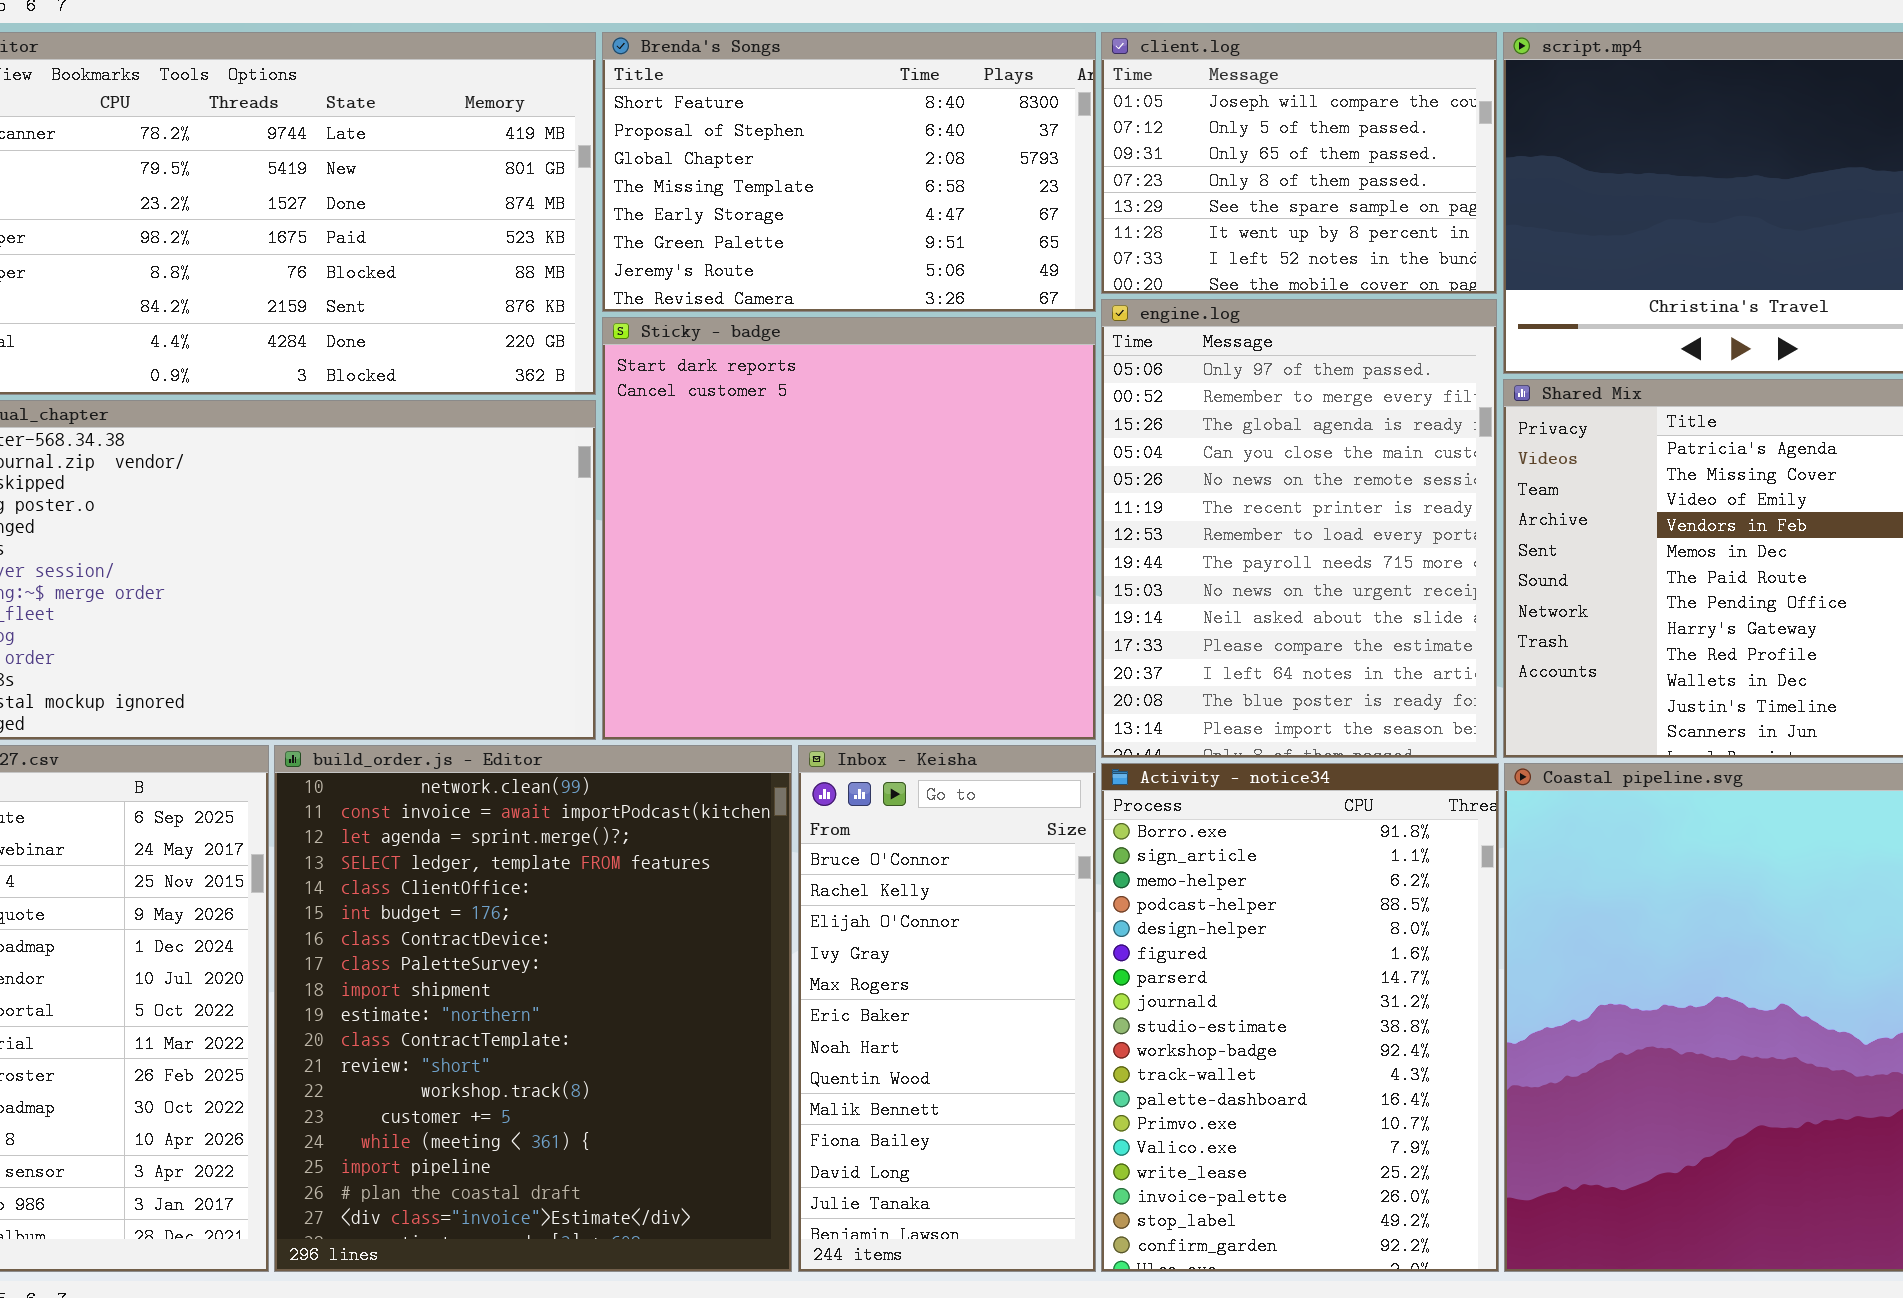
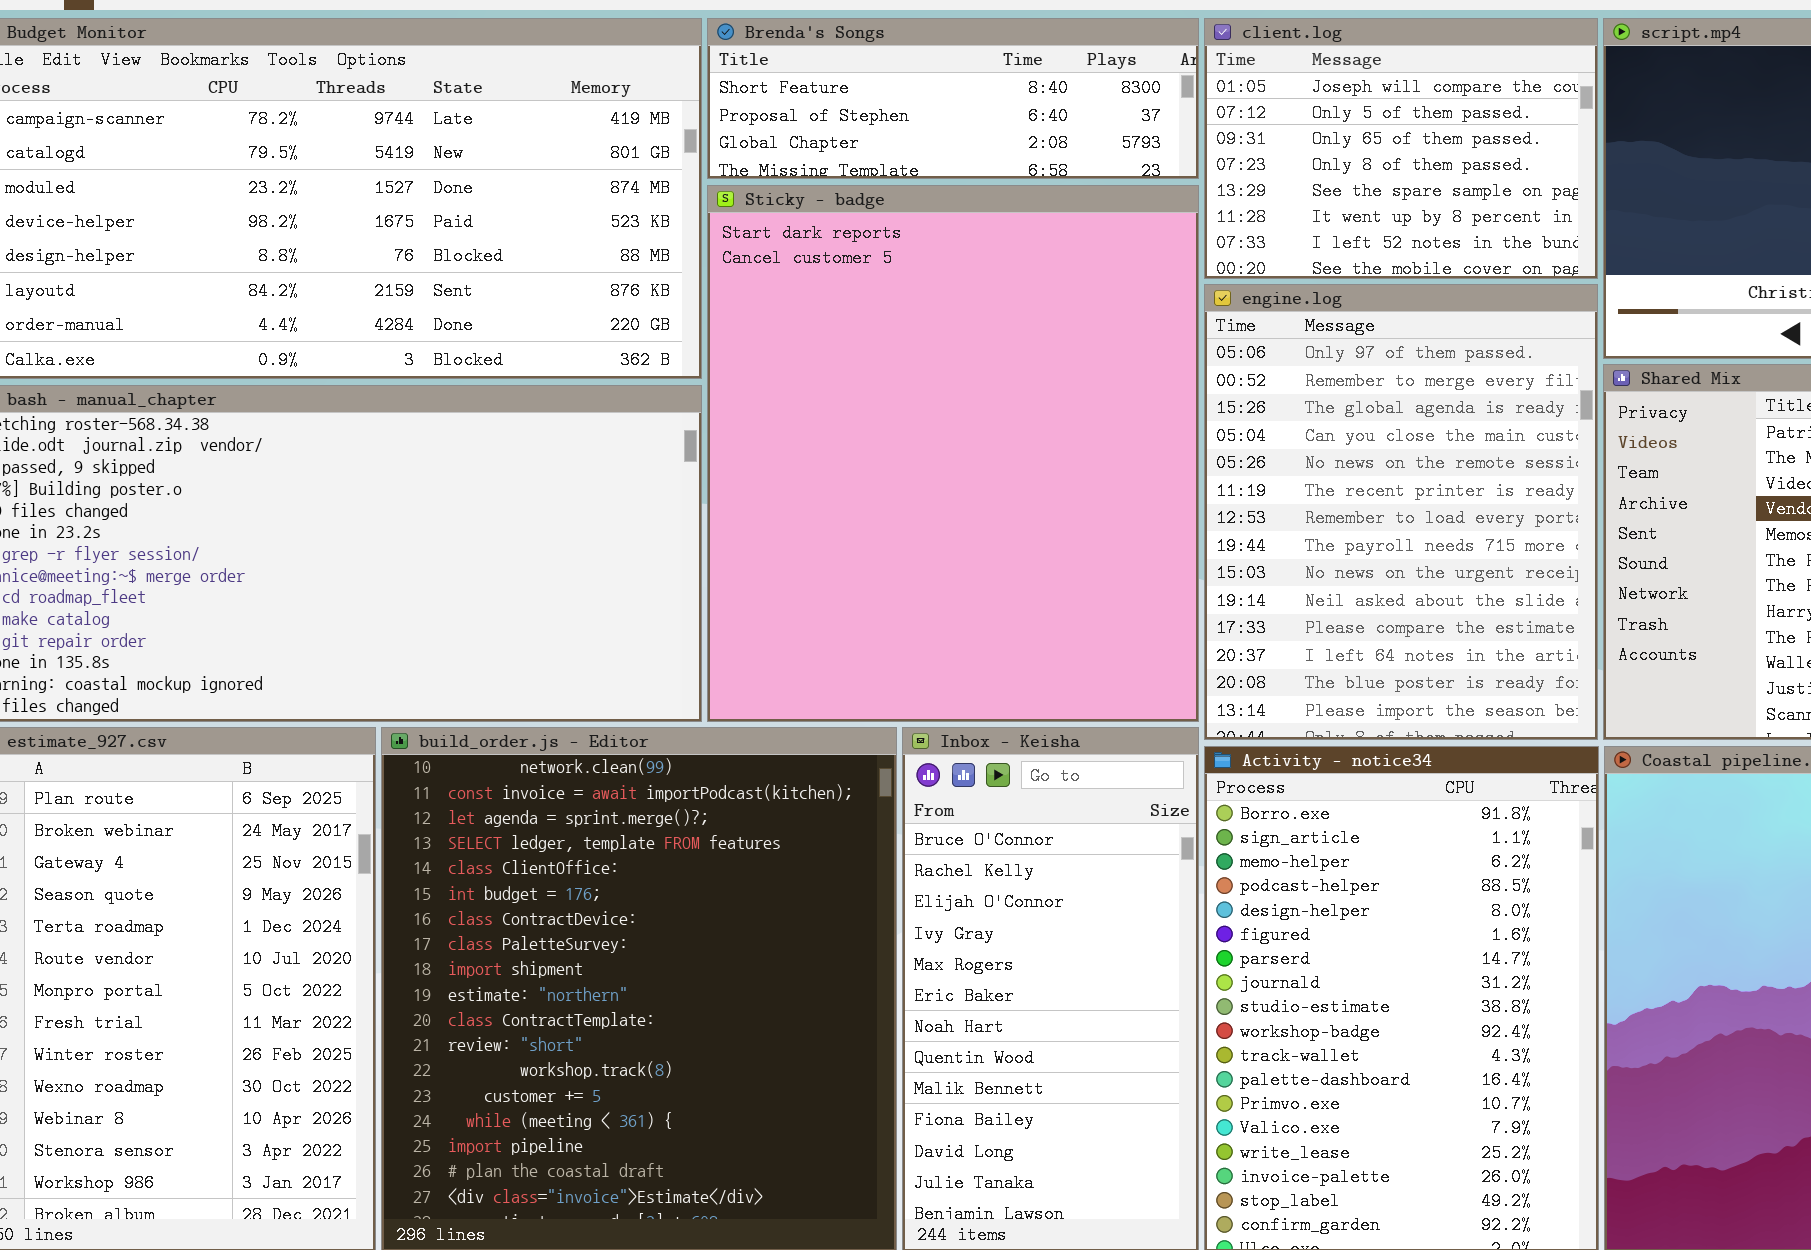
Brenda's Songs: [602,32,1096,312] -> [707,18,1199,179], resized
Sticky - badge: [602,317,1096,740] -> [707,185,1199,722], resized

